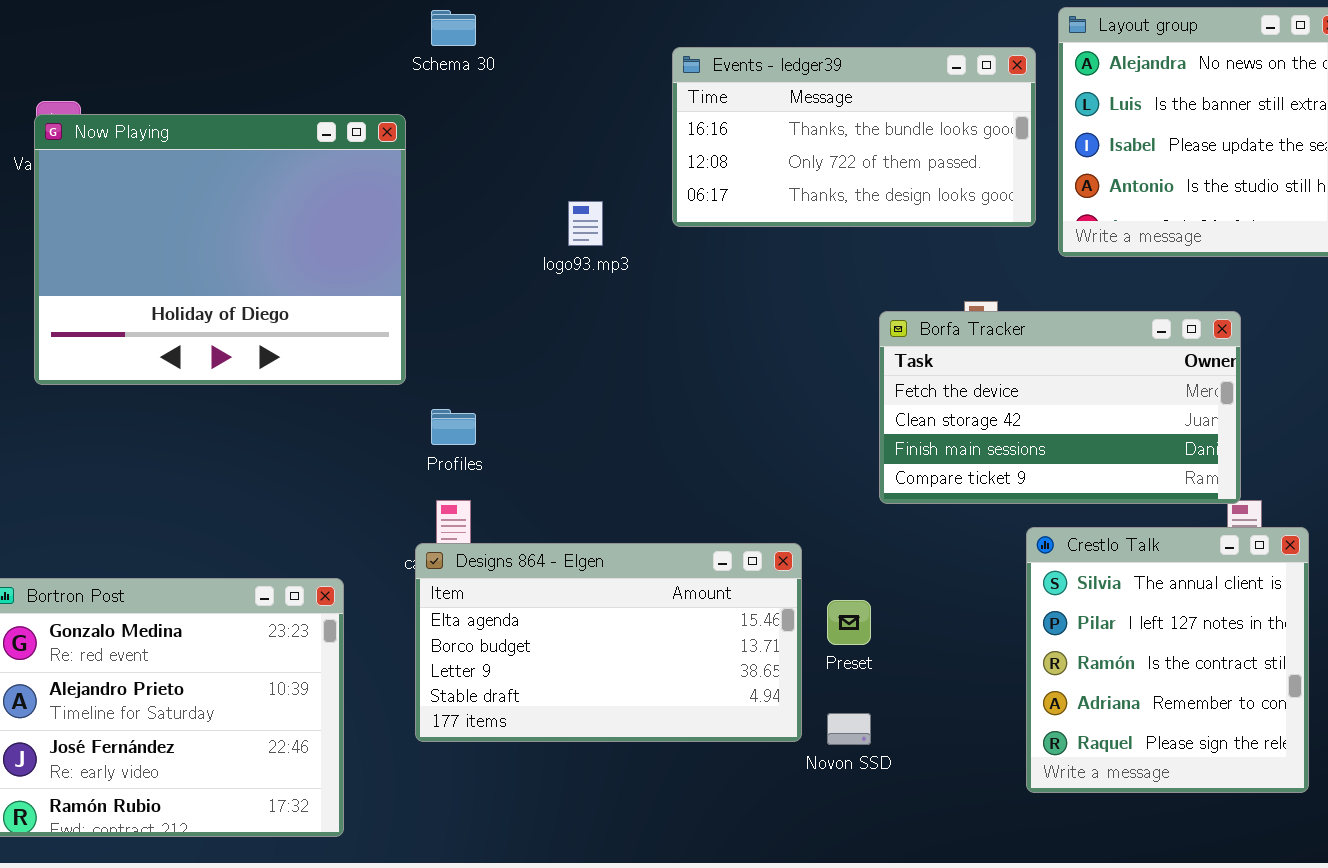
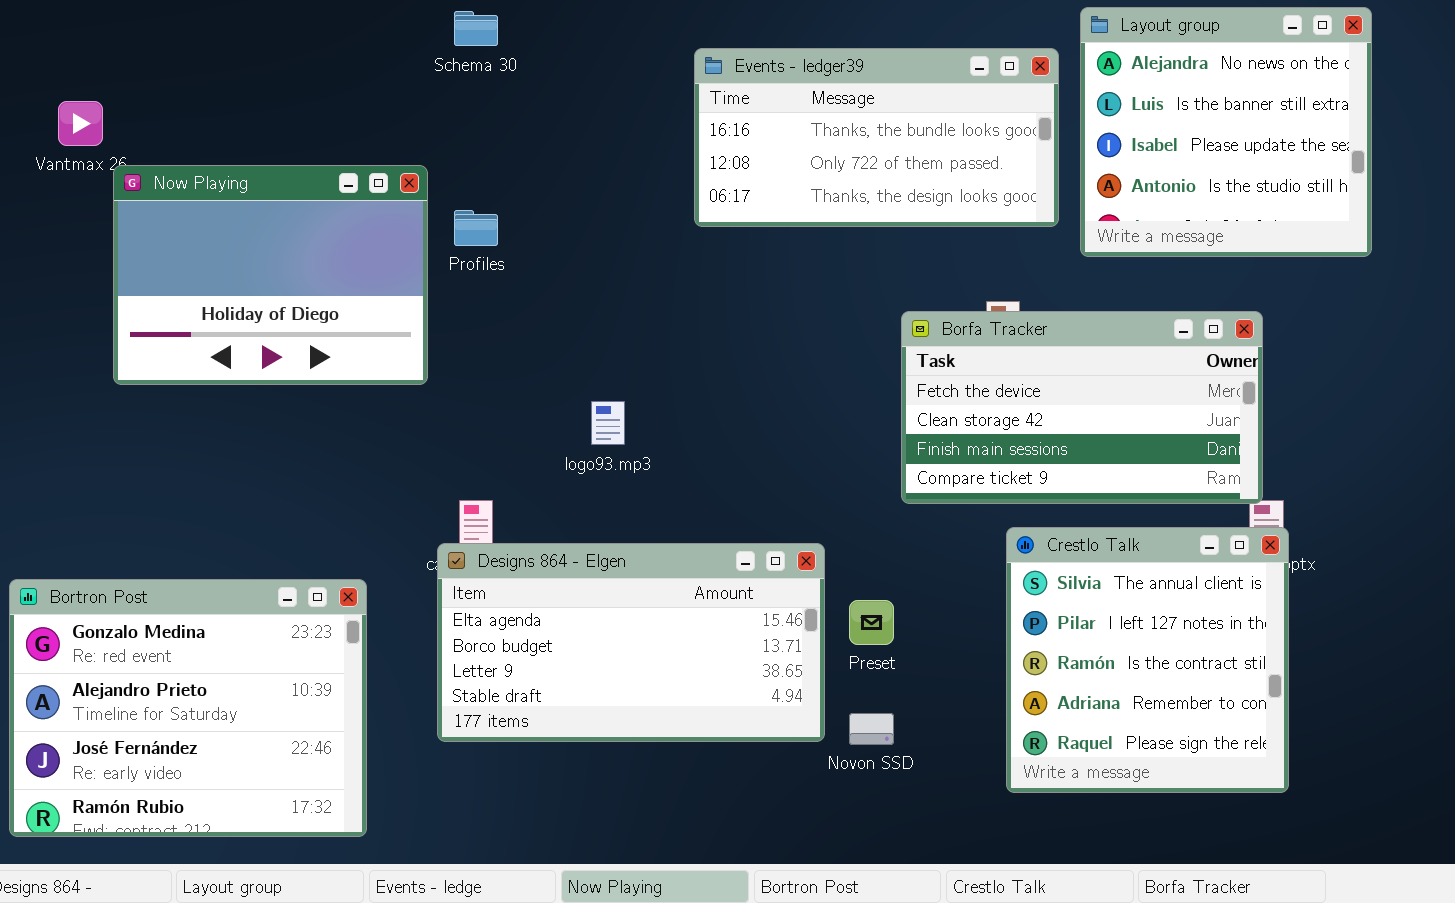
Now Playing: [34,114,406,385] -> [113,165,428,385], resized
logo93.mp3: [568,201,603,246] -> [591,401,625,445], moved
Profiles: [431,409,476,445] -> [454,210,498,246], moved
Crestlo Talk: [1026,527,1309,793] -> [1006,527,1289,793], moved

